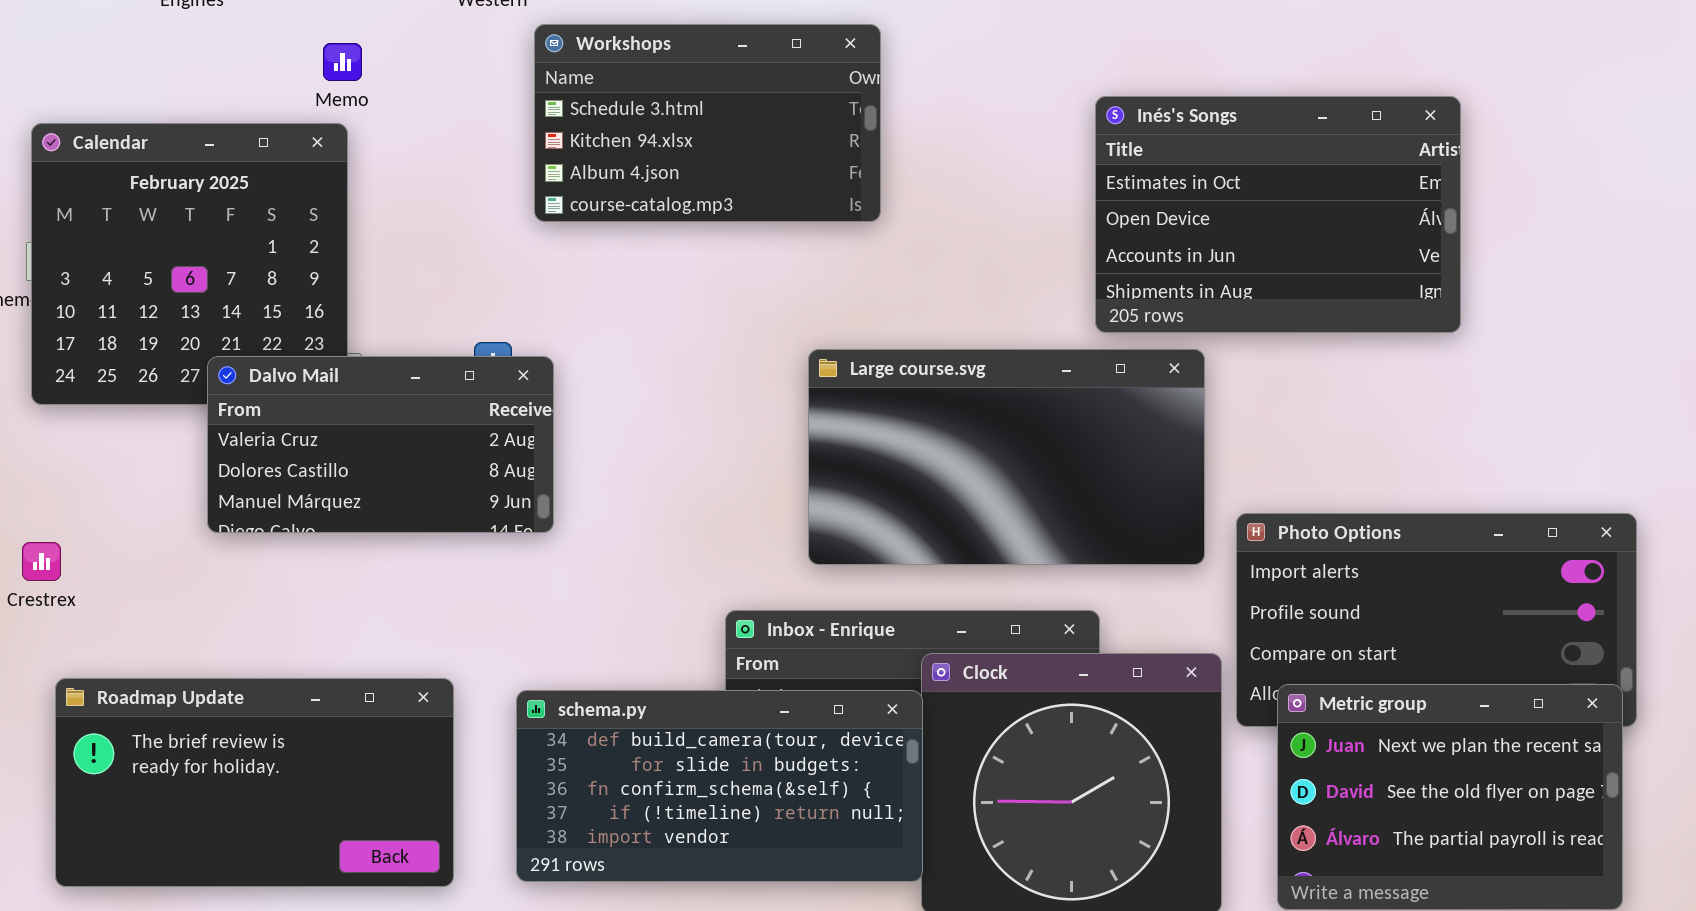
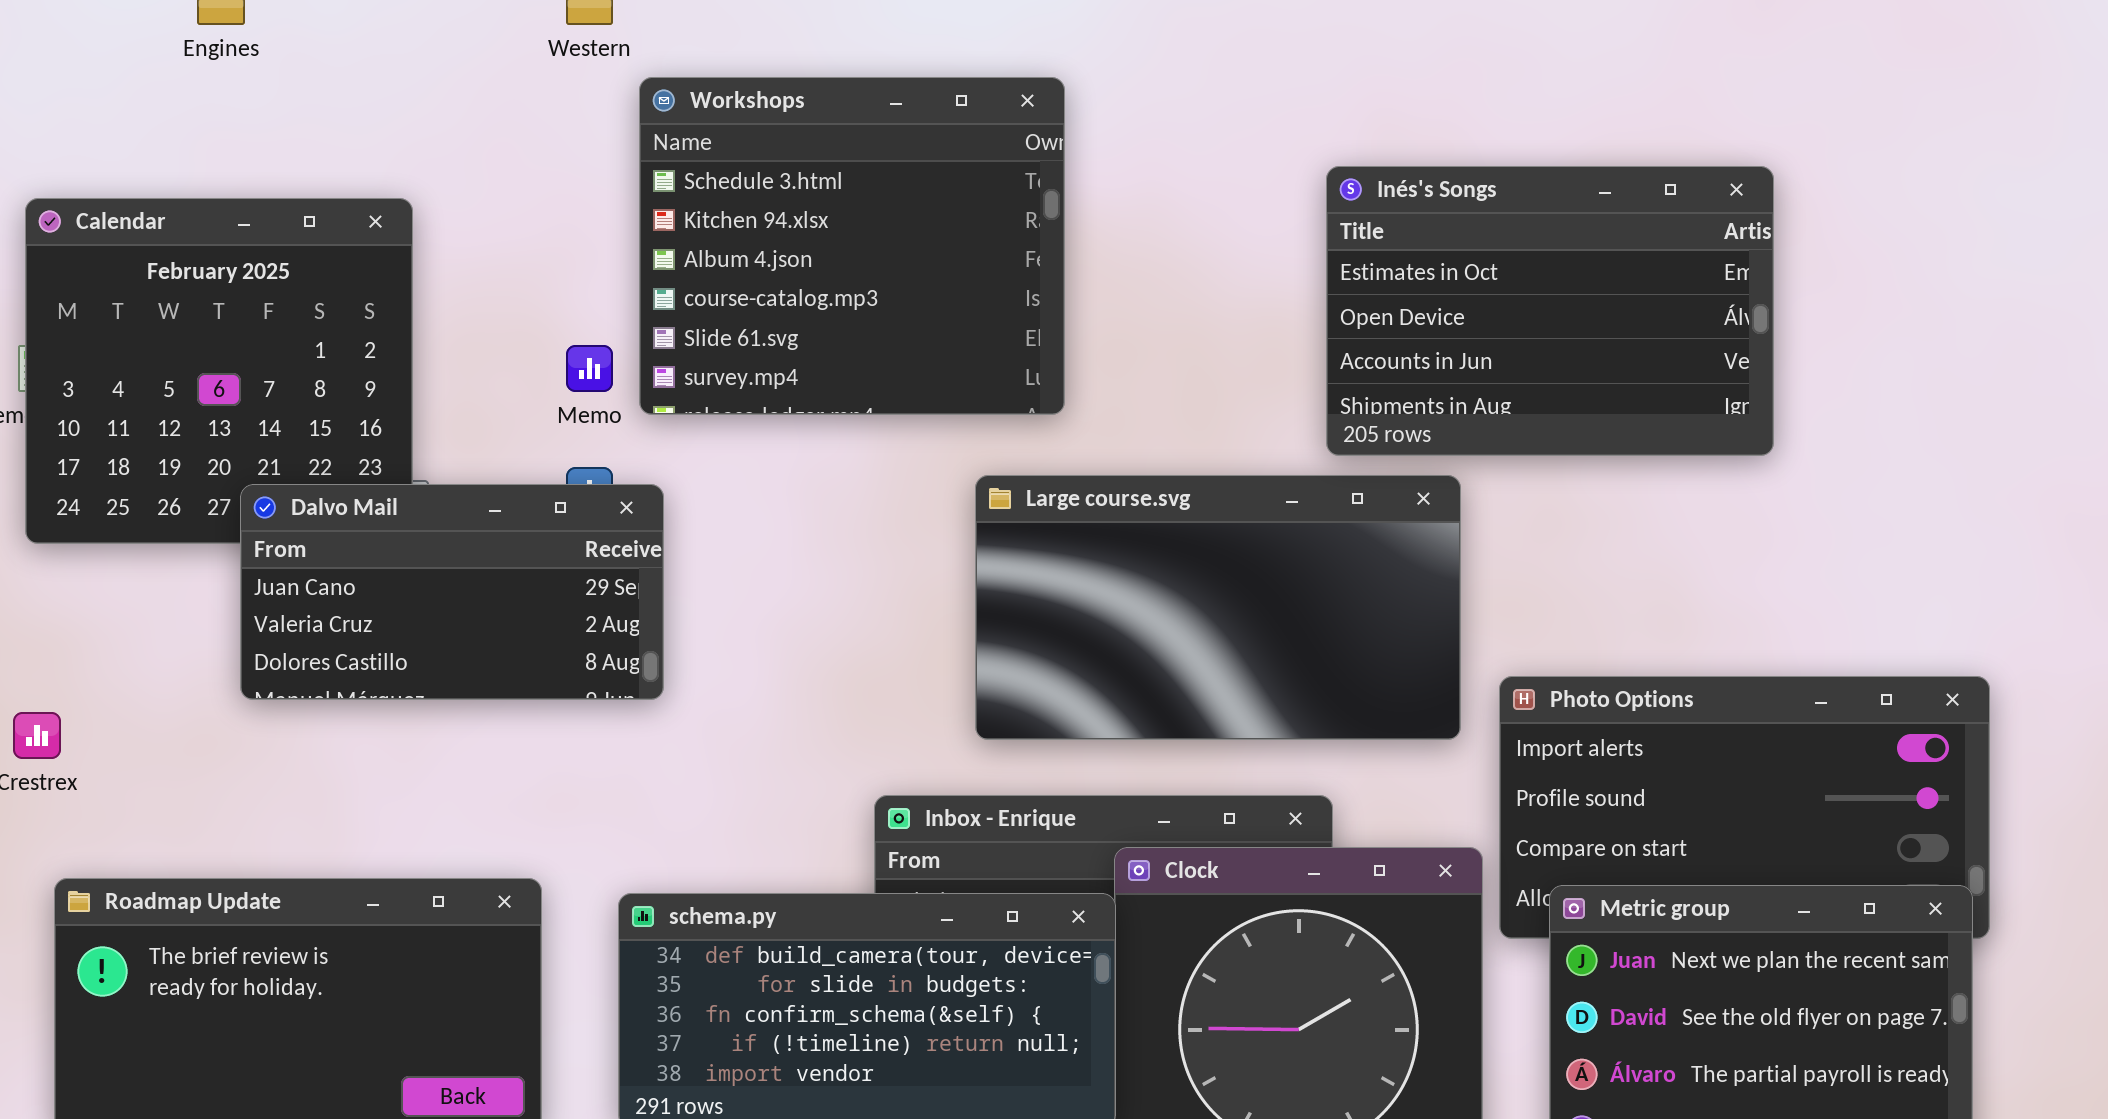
Workshops: [534,24,881,222] -> [639,77,1065,415], resized
Memo: [323,43,362,81] -> [566,345,613,392], moved
Dalvo Mail: [207,356,554,533] -> [240,484,664,700], scrolled up 1 row

